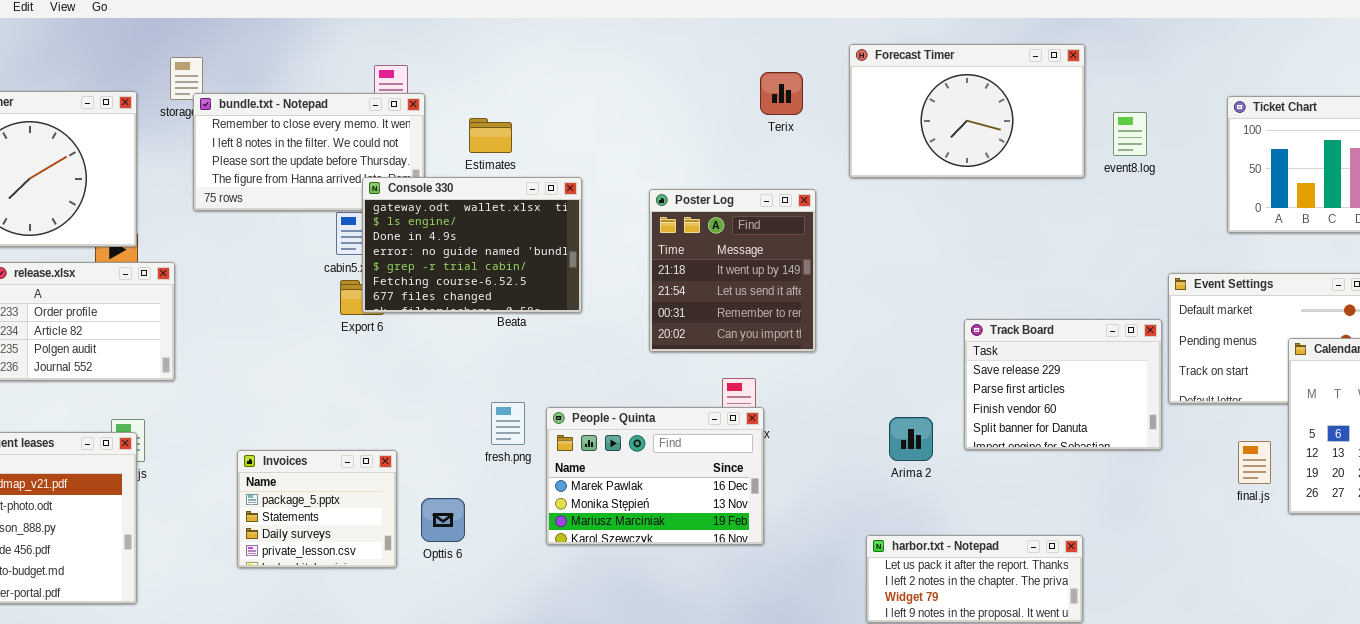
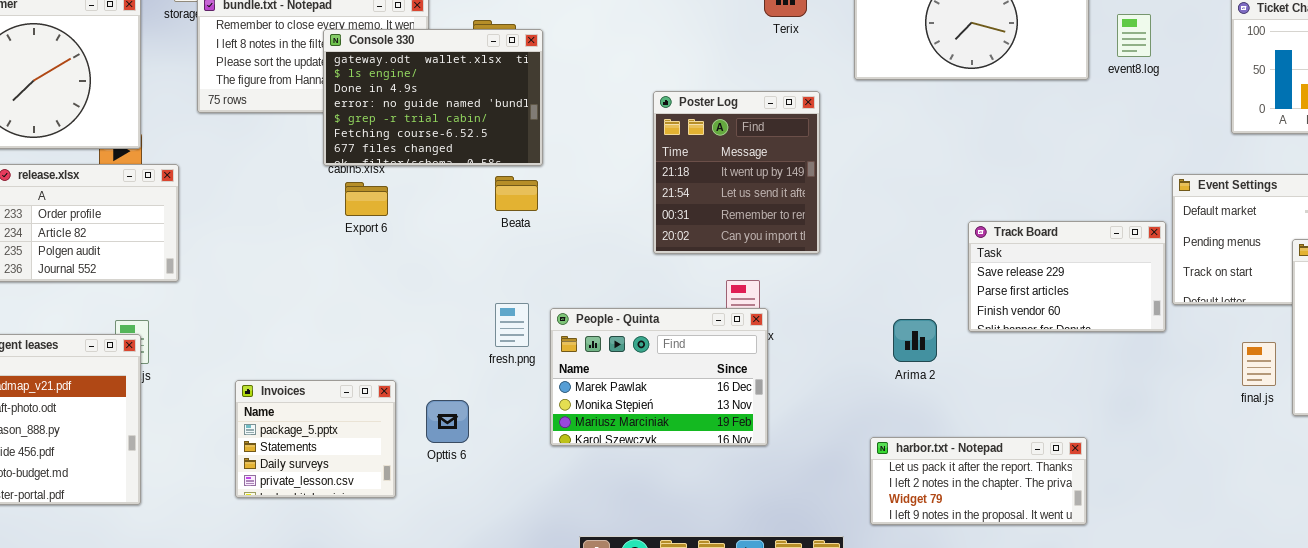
Console 330: [362,177,582,313] -> [323,29,543,166], moved
Track Board: [964,319,1162,450] -> [968,221,1166,332], resized
Invoices: [237,450,397,568] -> [235,380,396,498], moved

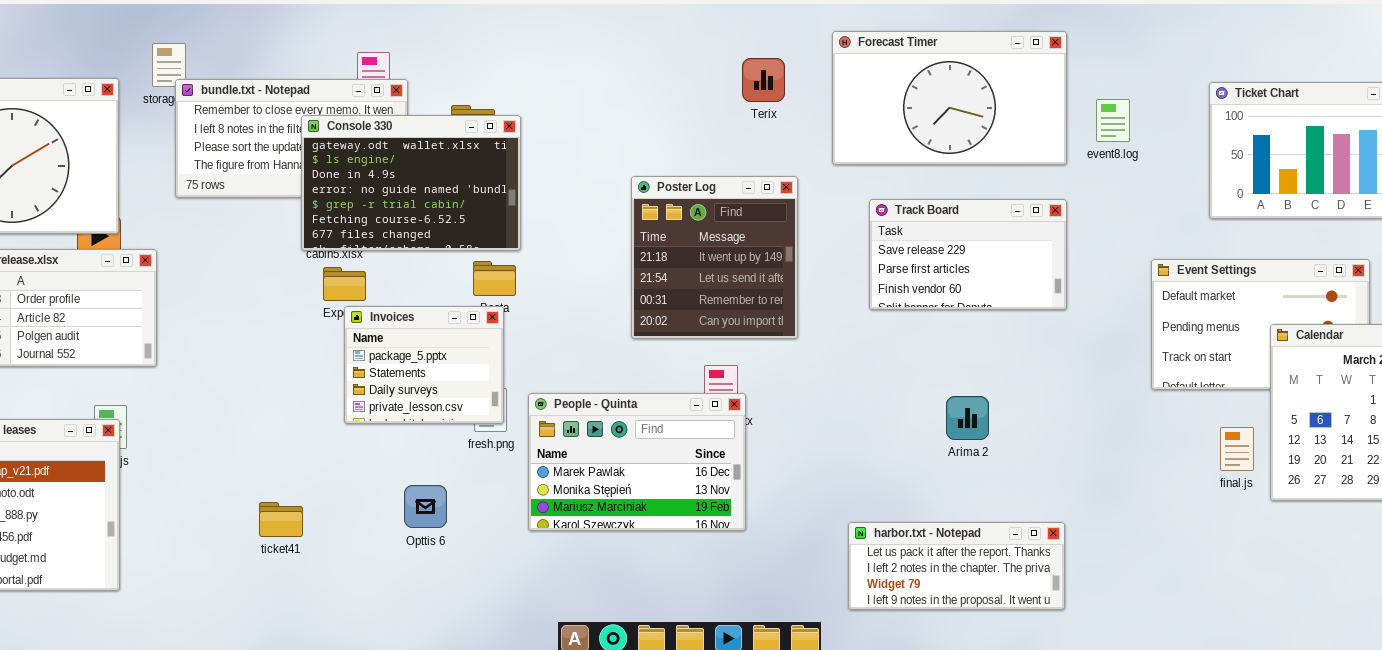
Track Board: [968,221,1166,332] -> [869,199,1067,310], moved
Arima 2: [893,319,937,362] -> [946,396,989,440], moved
Invoices: [235,380,396,498] -> [344,306,504,424], moved

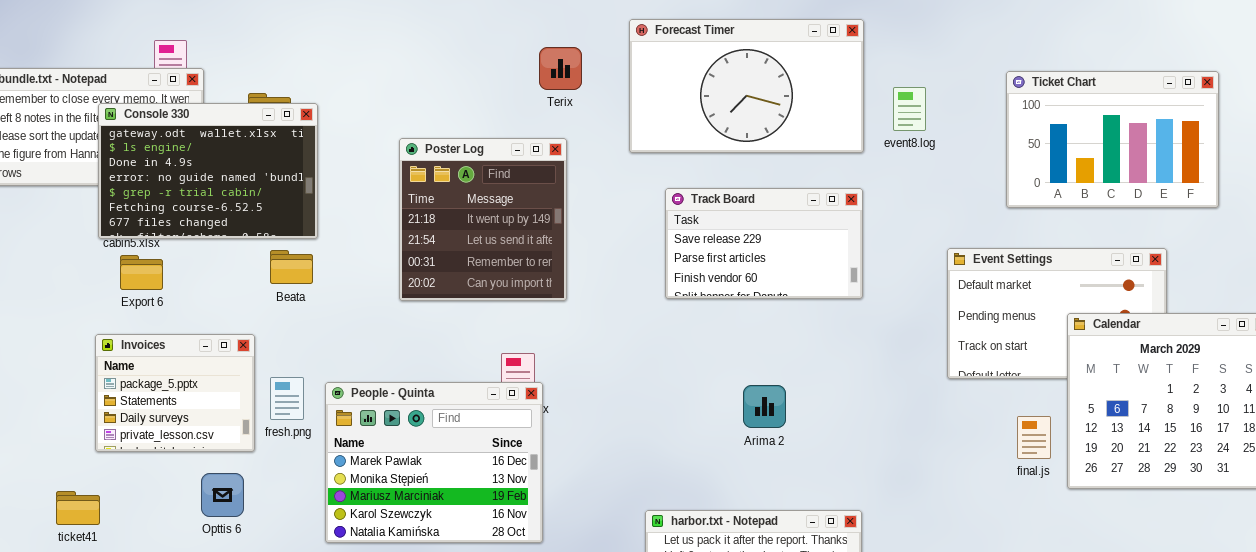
Poster Log: [631,176,798,339] -> [399,138,567,301], moved
Invoices: [344,306,504,424] -> [95,334,255,452], moved
People - Quinta: [528,393,746,531] -> [325,382,543,543], resized

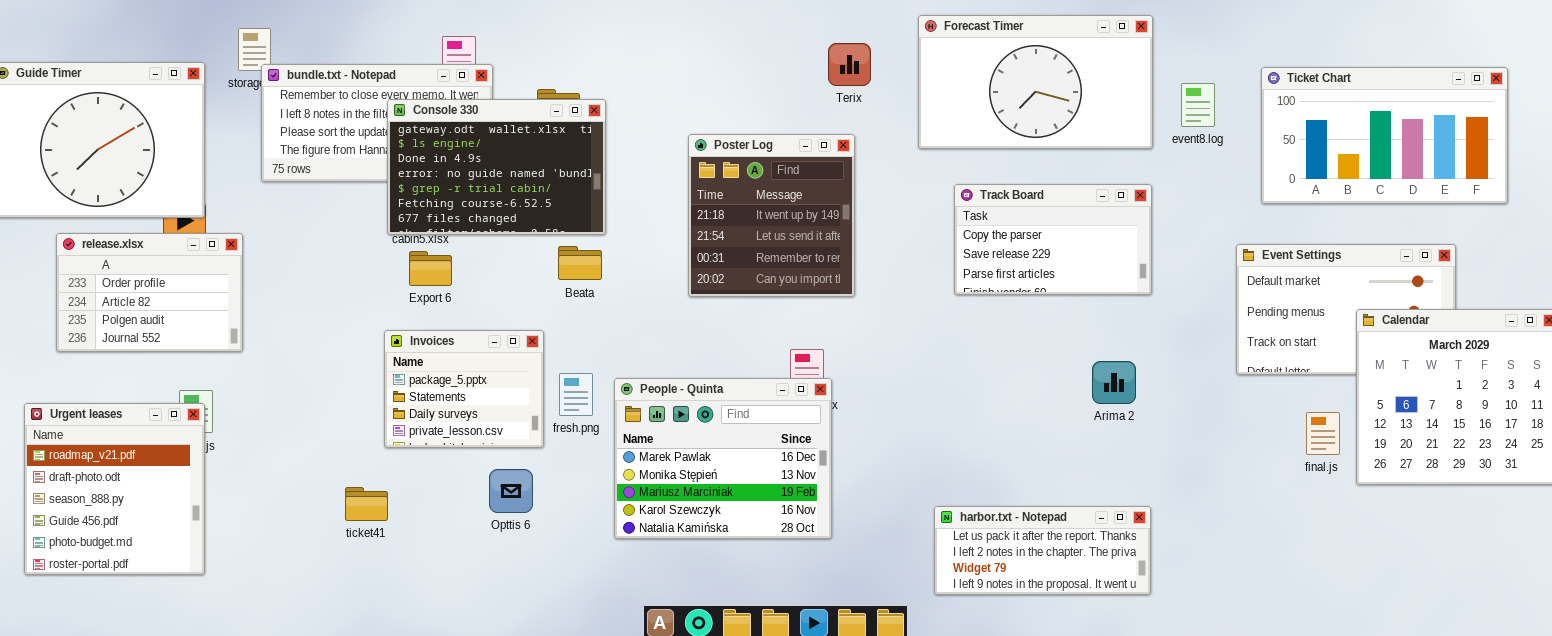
Ticket Chart: [1006,71,1219,208] -> [1261,67,1508,204], resized
Track Board: [665,188,863,299] -> [954,184,1152,295], scrolled up 1 row
Arima 2: [743,385,786,428] -> [1092,361,1136,404], moved

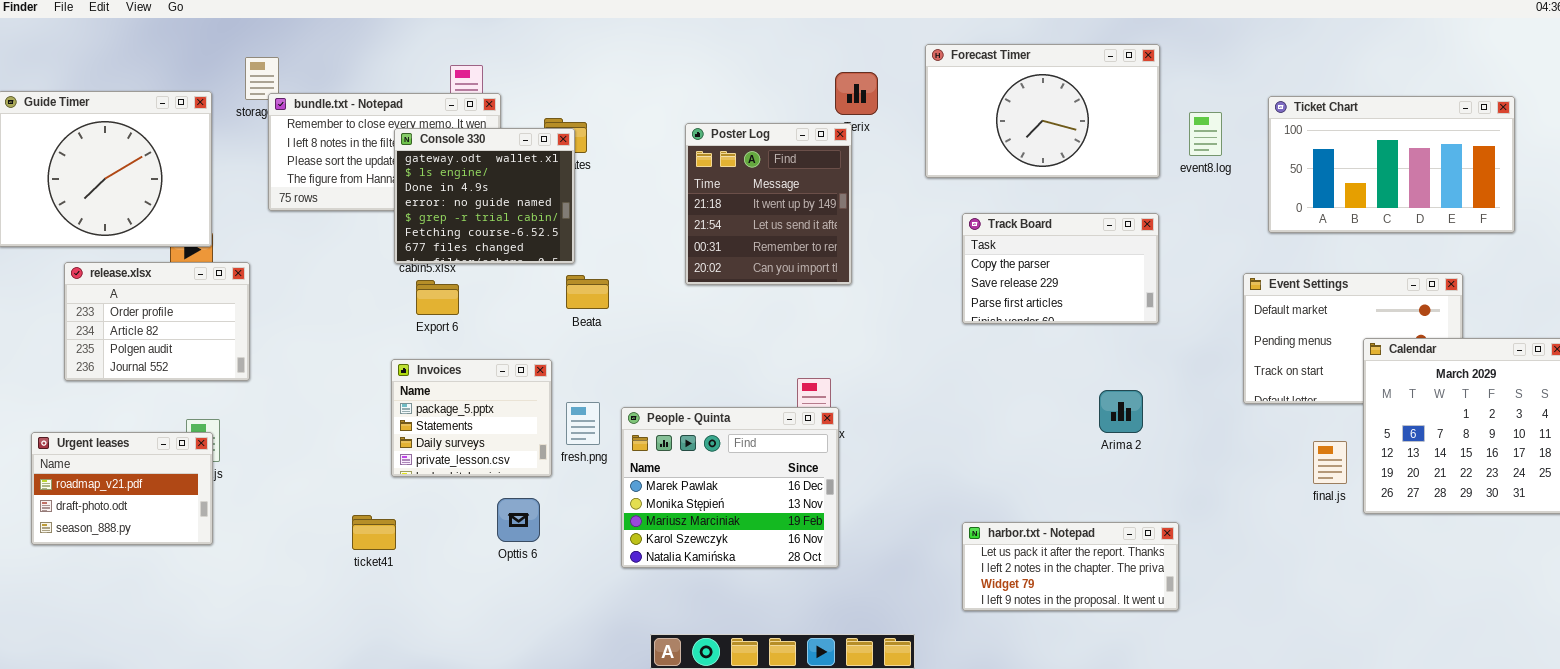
Console 330: [387,99,606,235] -> [394,128,575,264], resized
Poster Log: [688,134,855,297] -> [685,123,852,285], moved
Urgent leases: [24,403,205,575] -> [31,432,213,545], resized
harbor.txt - Notepad: [934,506,1151,595] -> [962,522,1179,611], moved

